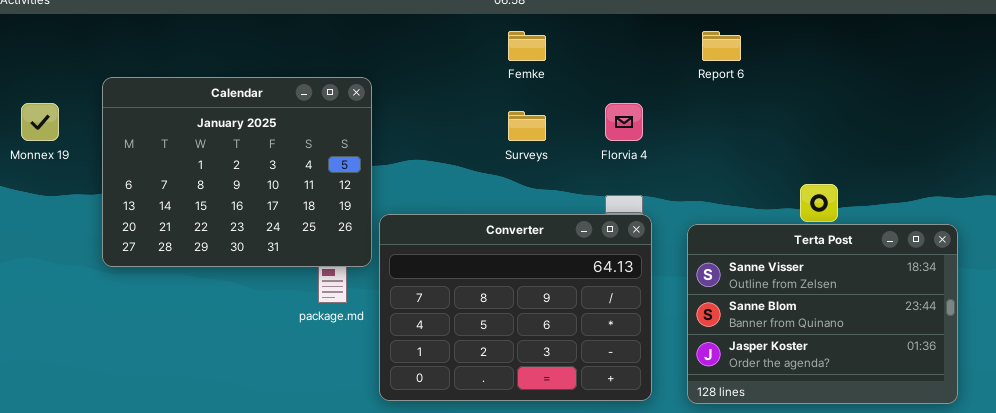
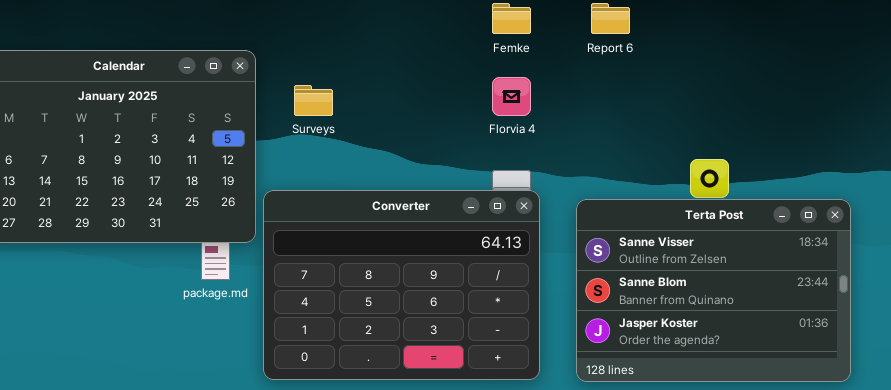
Femke: [508,31,546,61] -> [492,3,531,34], moved
Surveys: [508,111,546,141] -> [294,85,333,116], moved

